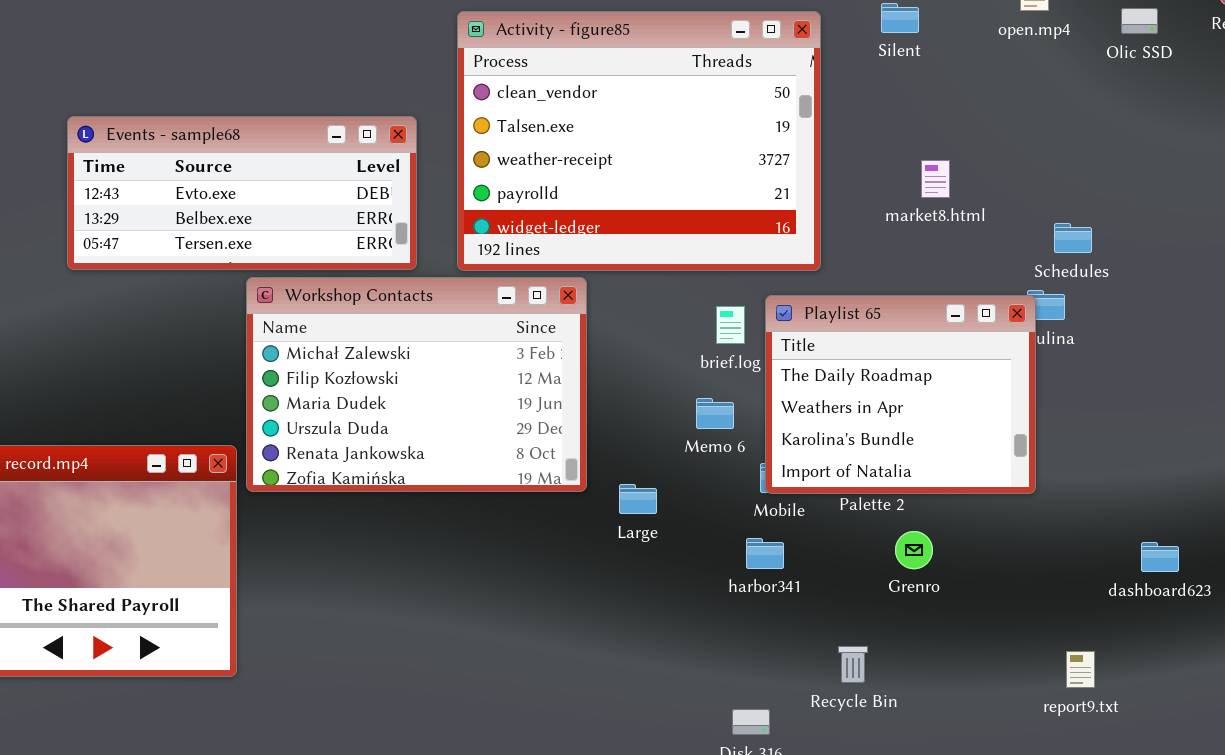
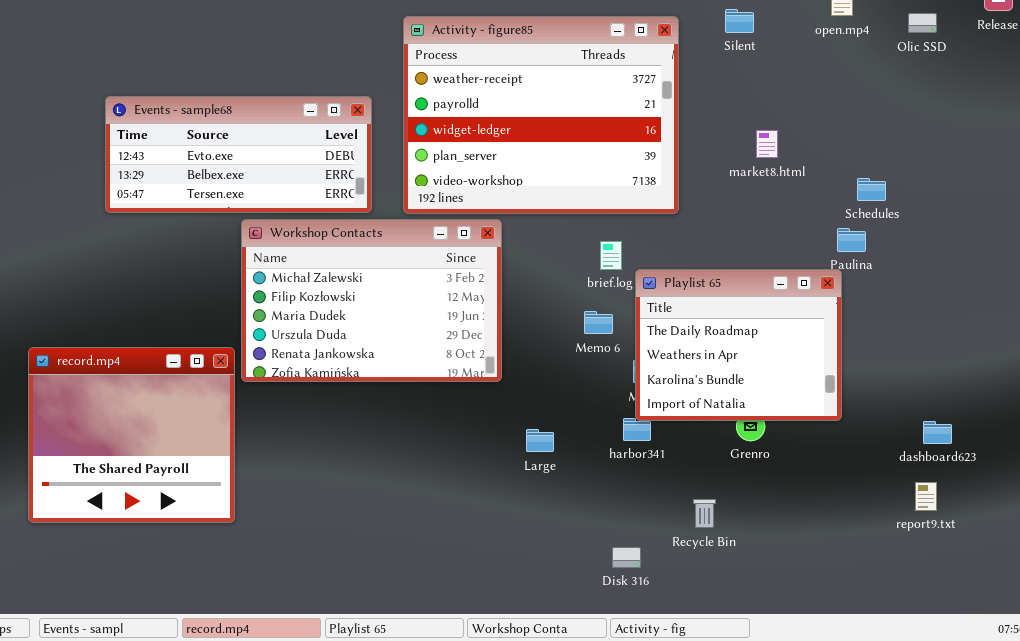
Activity - figure85: [457,11,821,271] -> [403,16,679,214], scrolled down 2 rows
Playlist 65: [765,295,1036,494] -> [635,269,842,421], moved
Large: [619,484,657,514] -> [526,429,554,452], moved
report9.txt: [1066,651,1095,688] -> [915,482,937,511], moved

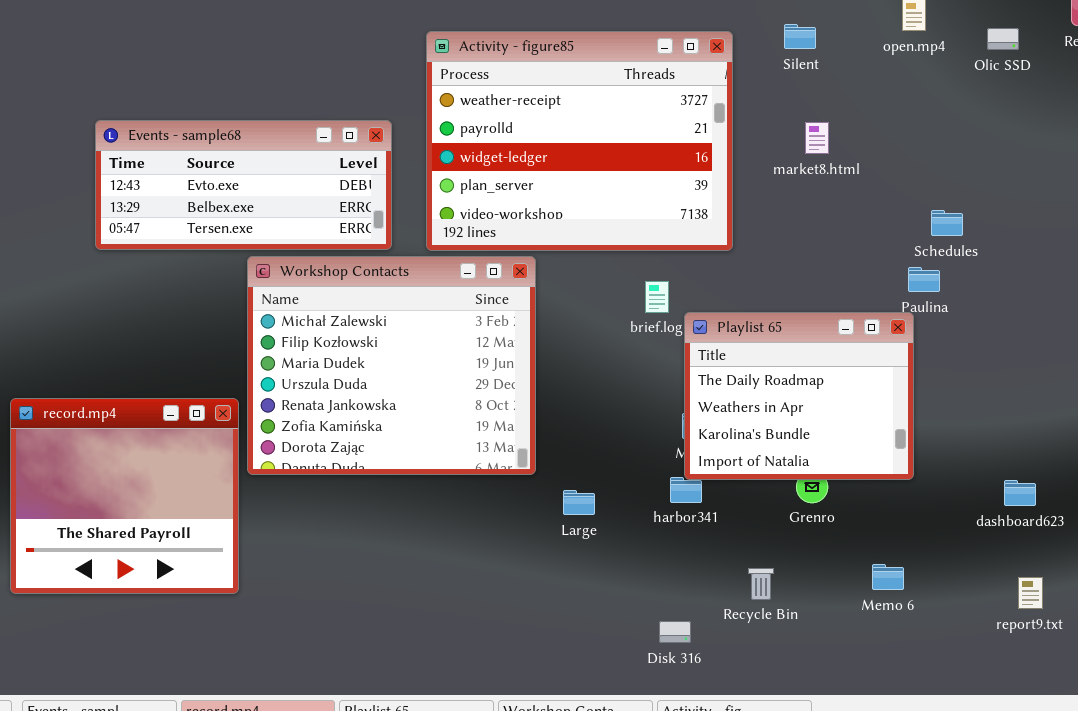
market8.html: [756,130,778,158] -> [805,122,829,154], moved
Workshop Contacts: [241,219,502,382] -> [247,256,536,475], resized
Memo 6: [584,311,613,334] -> [872,564,904,590], moved
report9.txt: [915,482,937,511] -> [1018,577,1043,609], moved

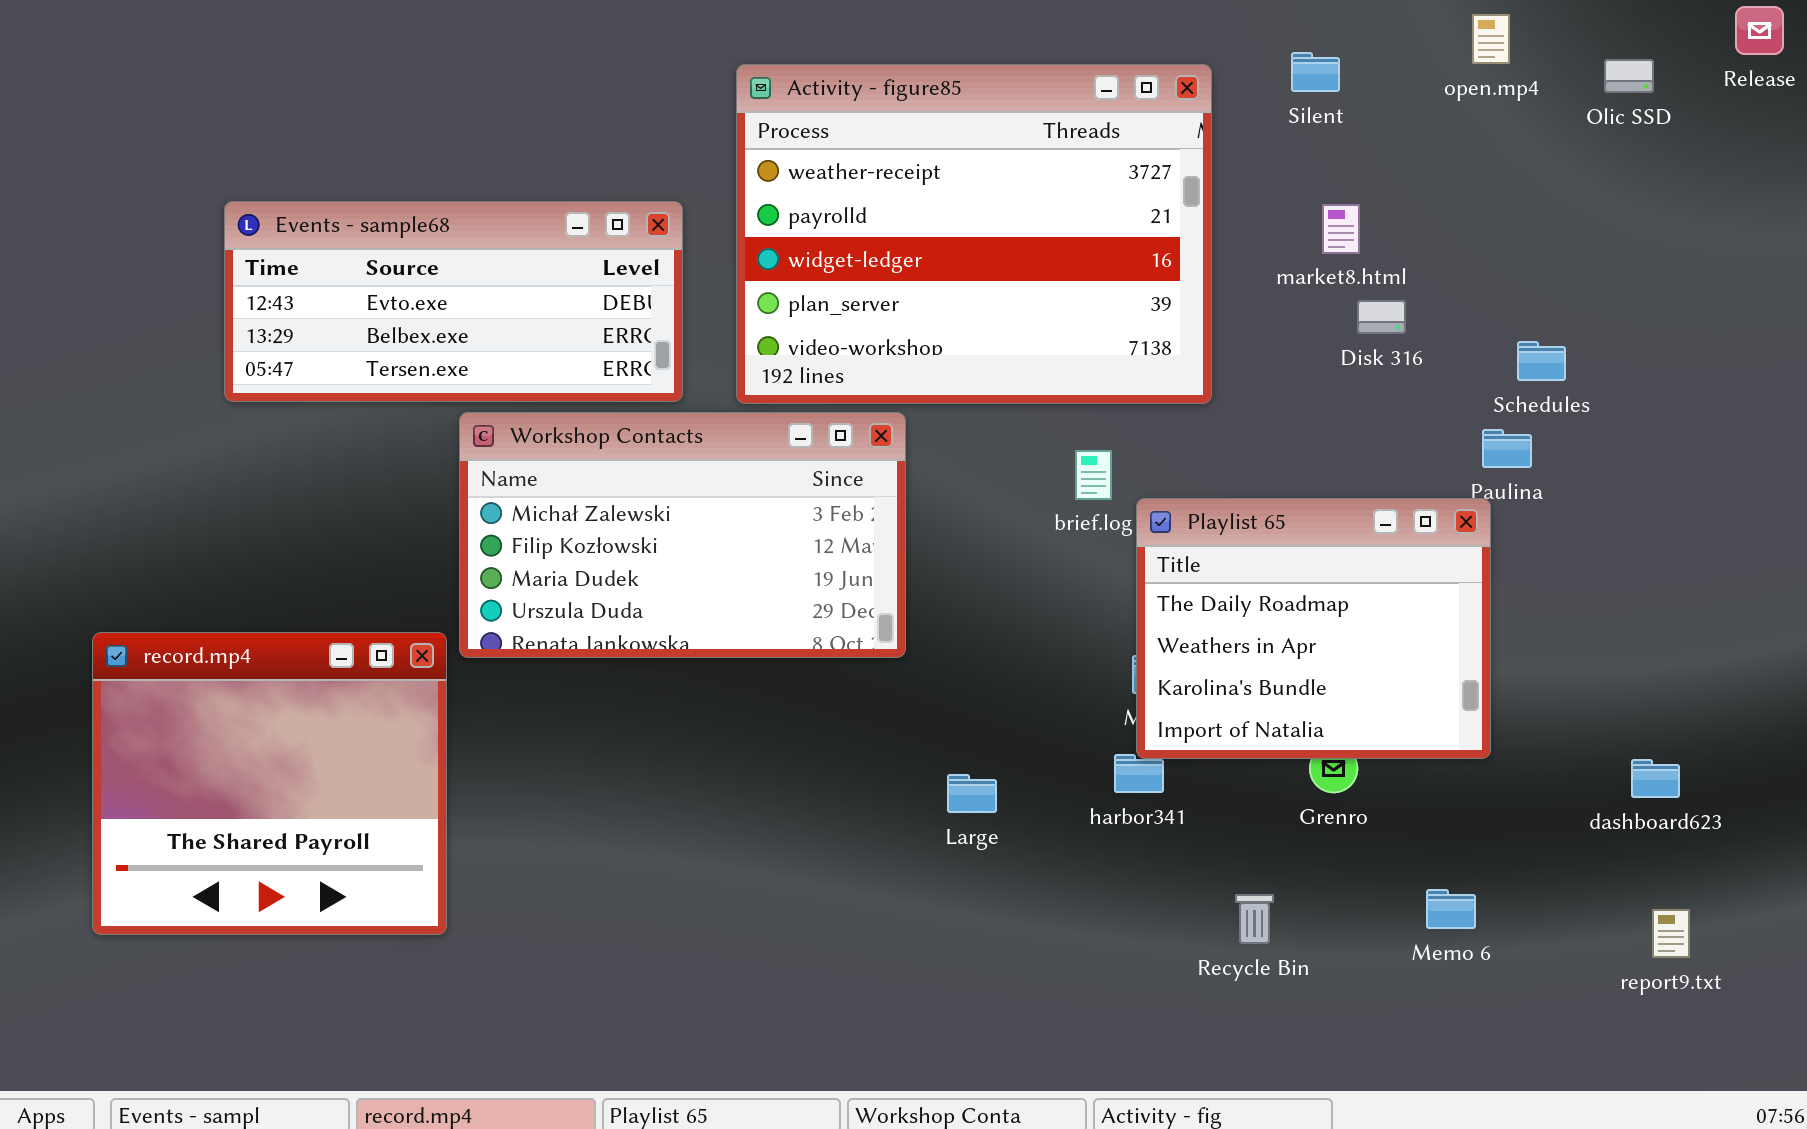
Workshop Contacts: [247,256,536,475] -> [459,412,906,658], resized
Disk 316: [659,621,691,643] -> [1357,300,1406,334], moved

